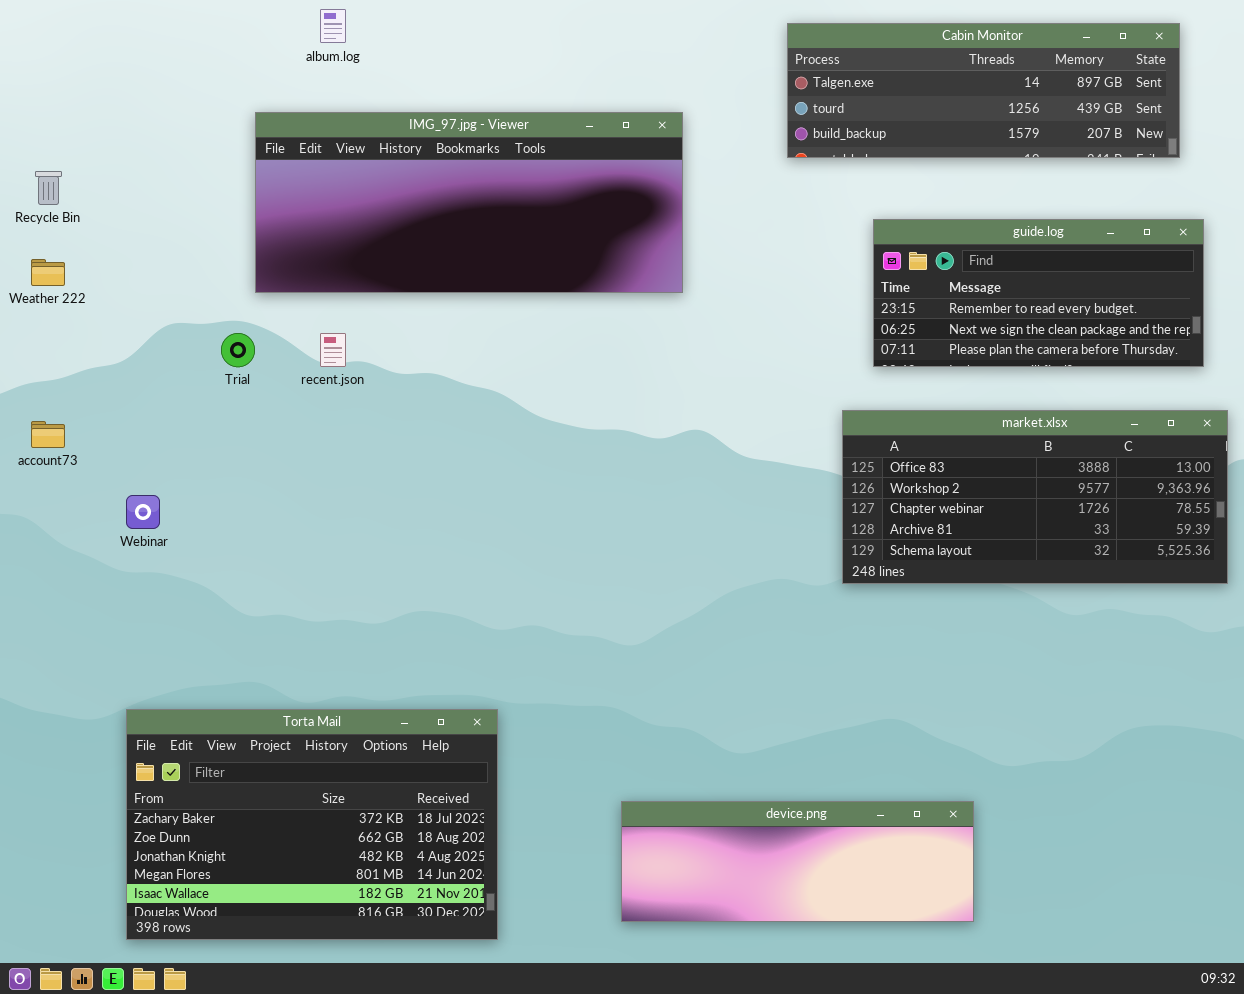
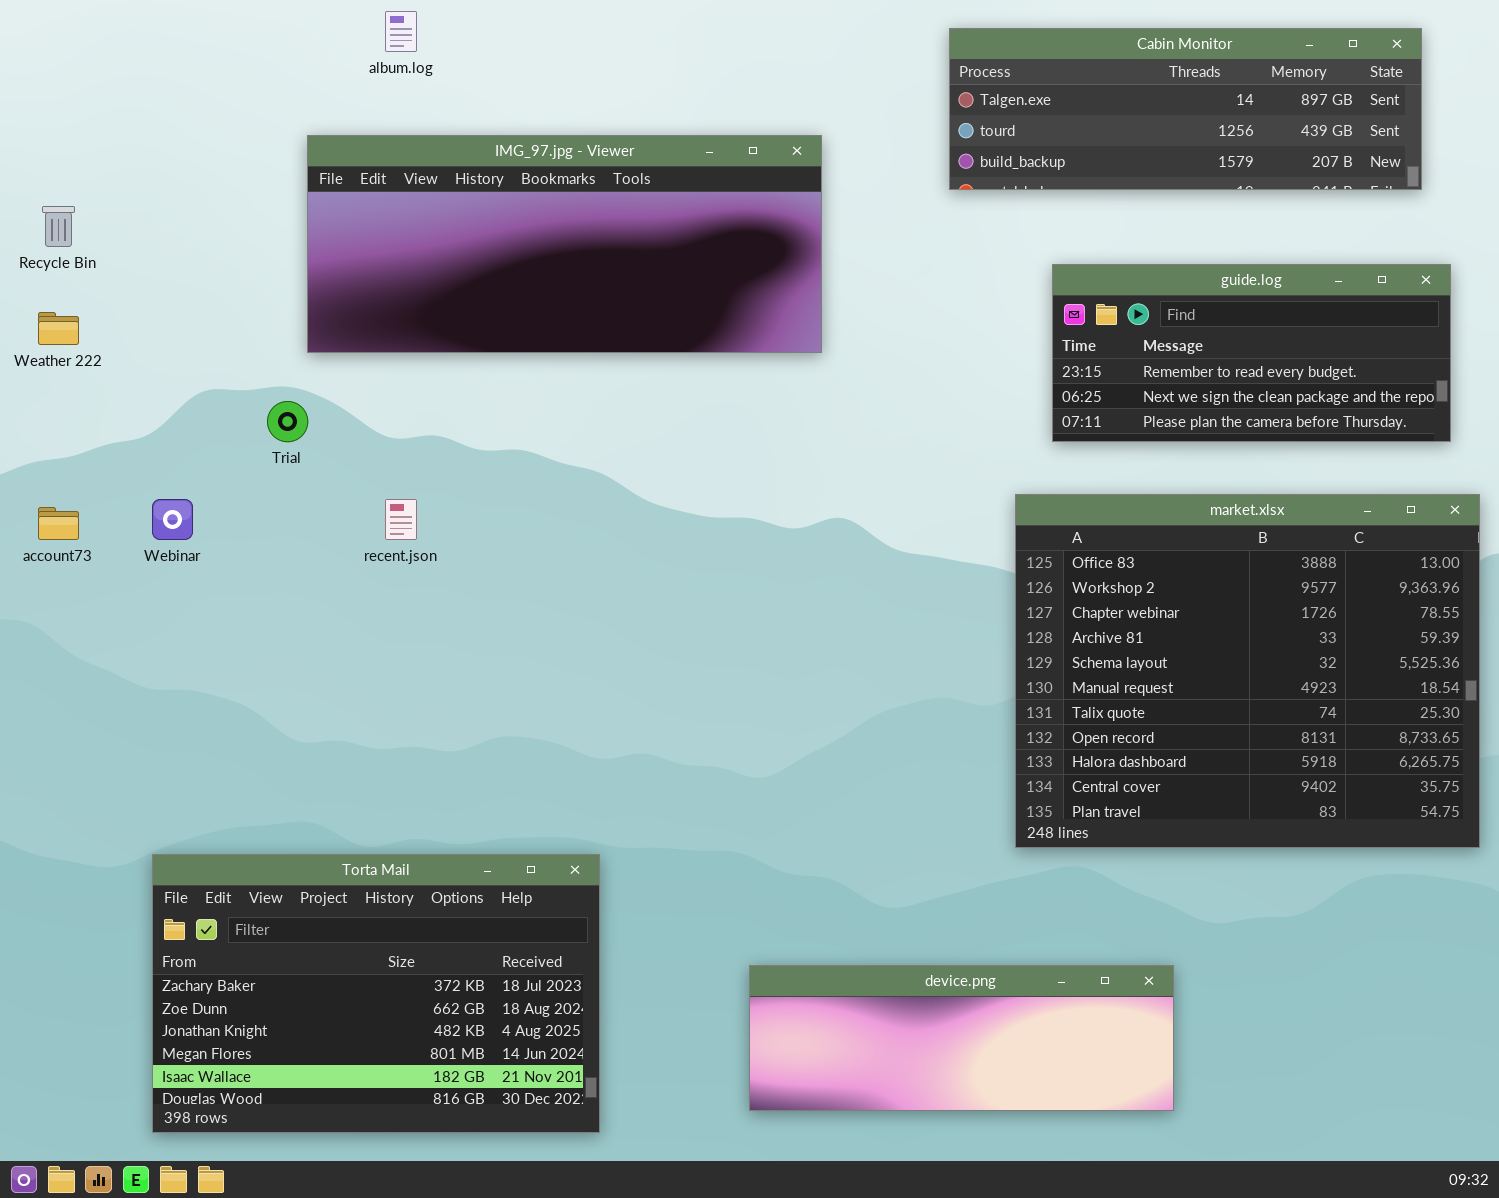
recent.json: [320,333,346,367] -> [385,499,417,540], moved
market.xlsx: [842,410,1228,584] -> [1015,494,1480,848], resized
Webinar: [126,495,160,529] -> [152,499,193,540], moved

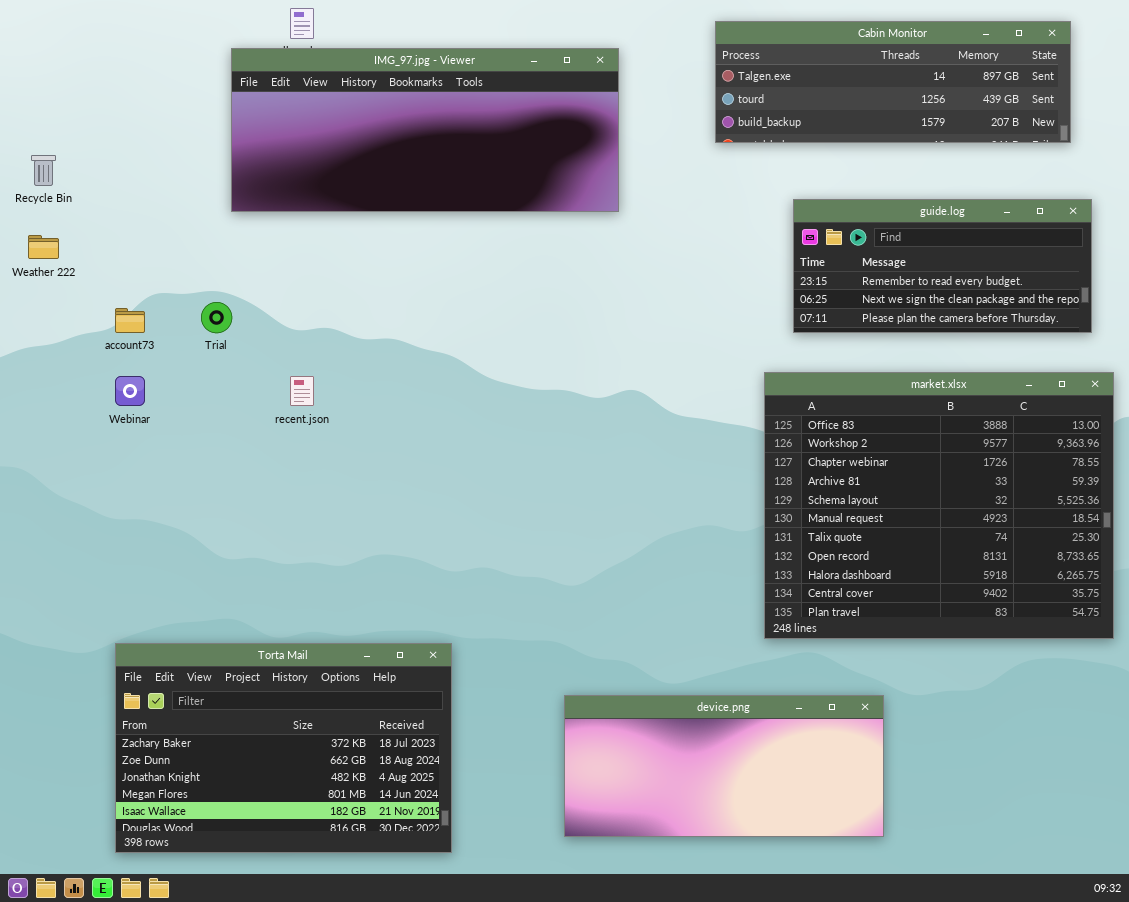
IMG_97.jpg - Viewer: [307,135,822,353] -> [231,48,619,212], moved
account73: [38,507,79,540] -> [115,308,145,333], moved
device.png: [749,965,1174,1111] -> [564,695,884,837], resized

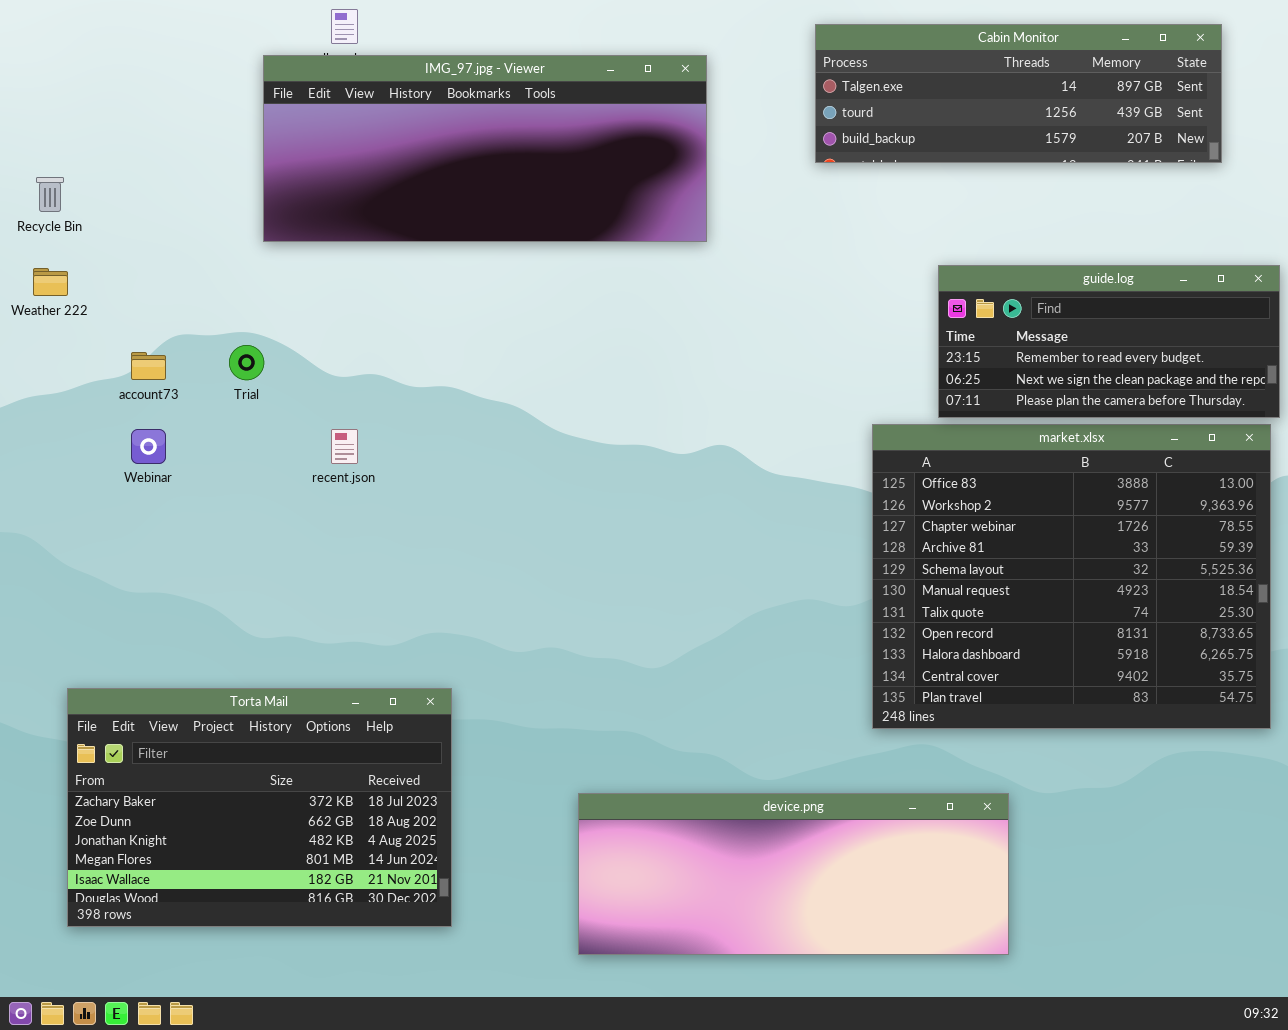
guide.log: [793,199,1092,333] -> [938,265,1280,418], moved
Torta Mail: [115,643,452,853] -> [67,688,452,927], moved
device.png: [564,695,884,837] -> [578,793,1009,955], resized

